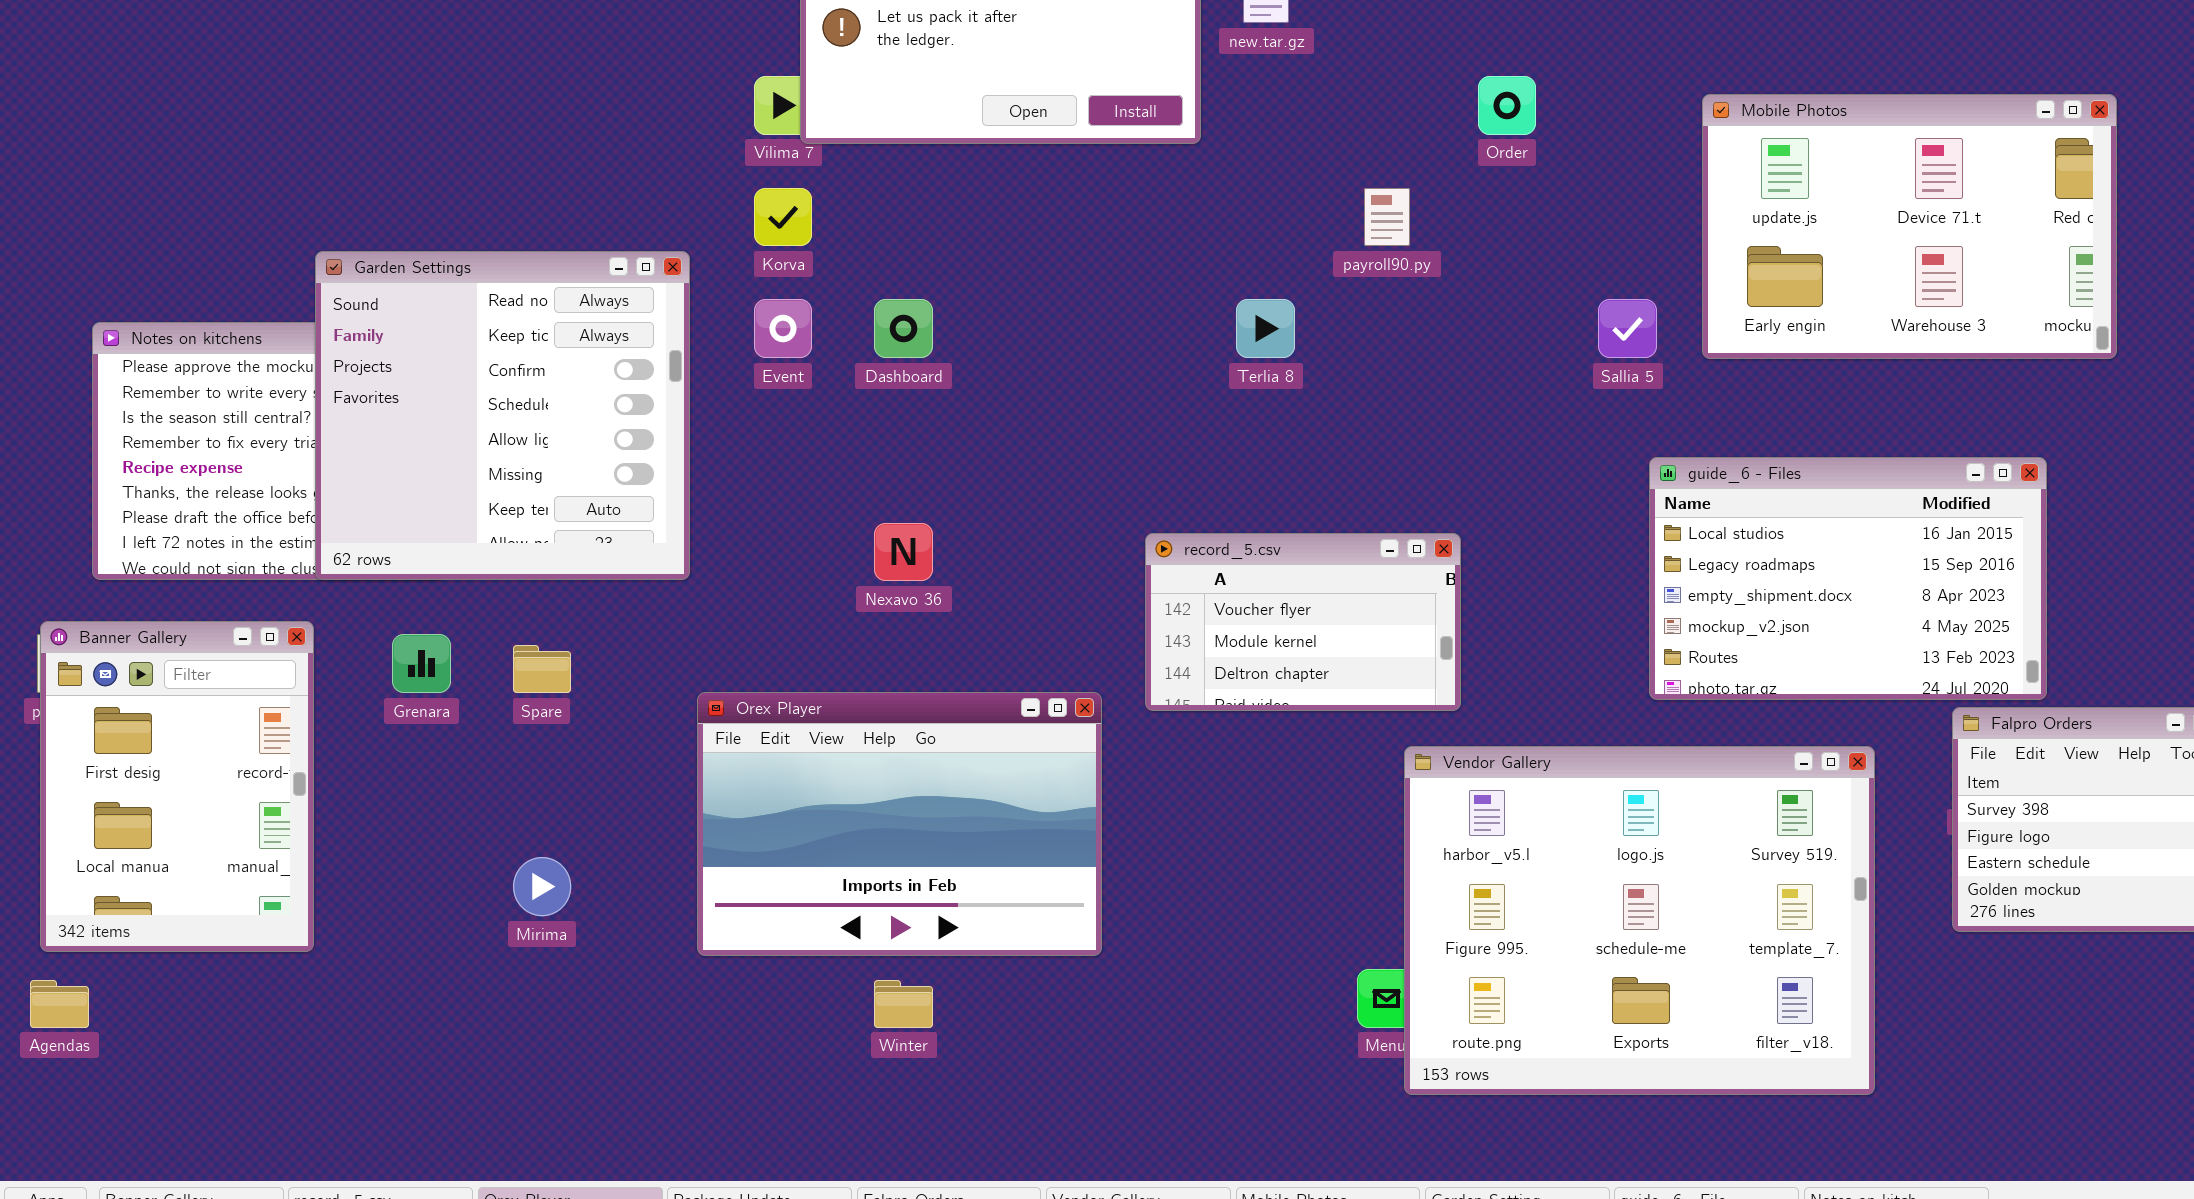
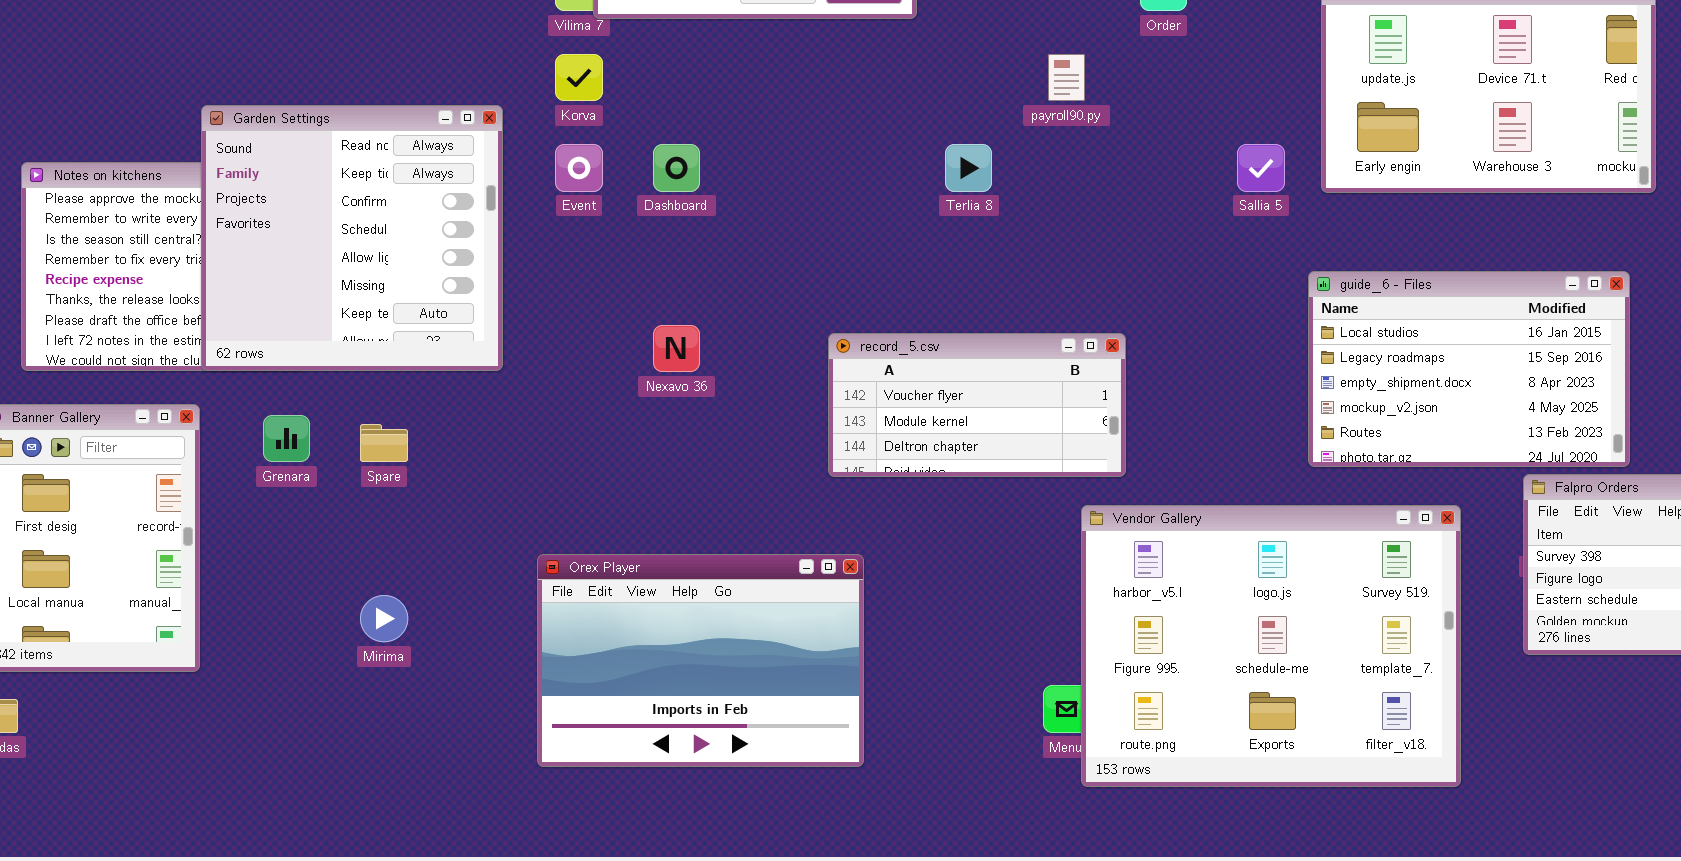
guide_6 - Files: [1649,457,2047,700] -> [1308,271,1630,467], moved
record_5.csv: [1145,533,1461,711] -> [828,333,1126,477], resized
Orex Player: [697,692,1102,956] -> [537,554,864,767], moved

